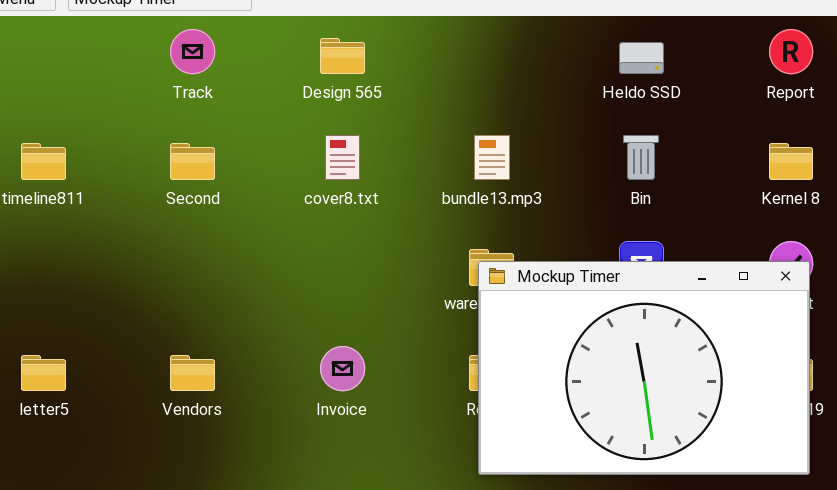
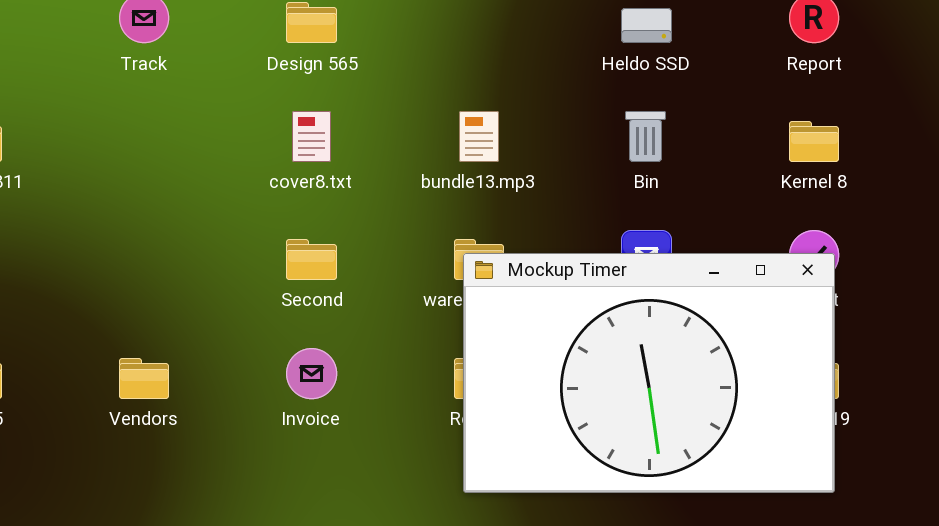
Second: [170,143,215,180] -> [286,239,337,280], moved

